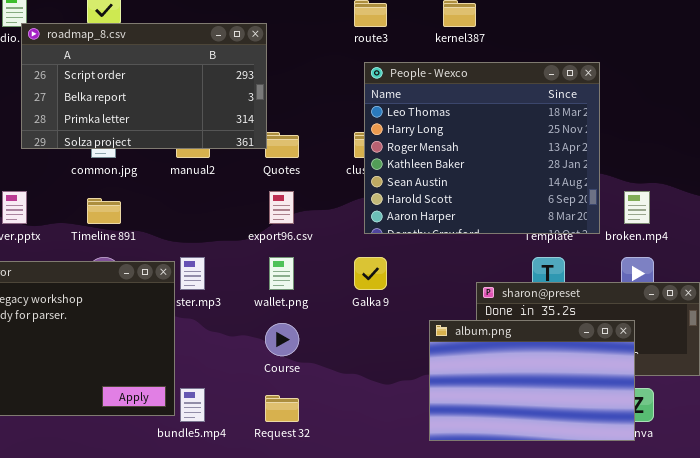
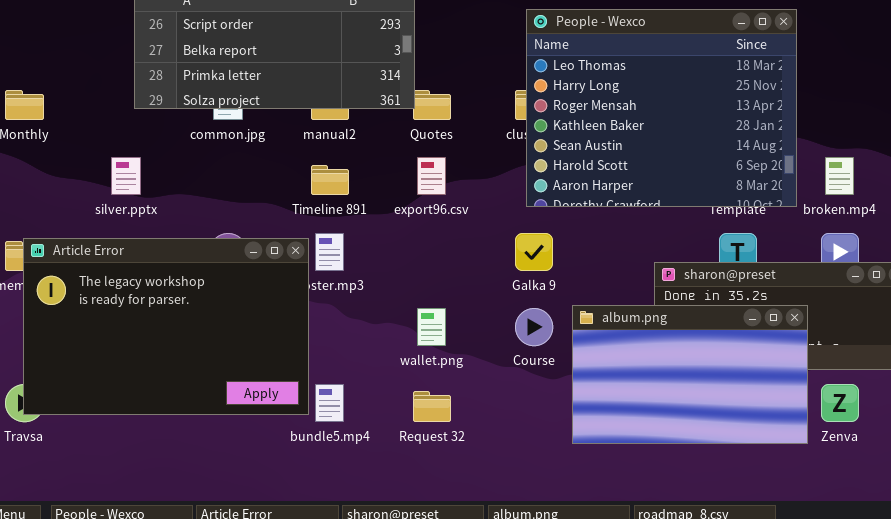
Timeline 891: [87,198,121,224] -> [311,165,349,195], moved
wallet.png: [269,257,294,290] -> [417,308,446,346], moved
album.png: [429,320,635,441] -> [572,305,808,444], moved
Course: [265,323,299,356] -> [515,308,553,346], moved

